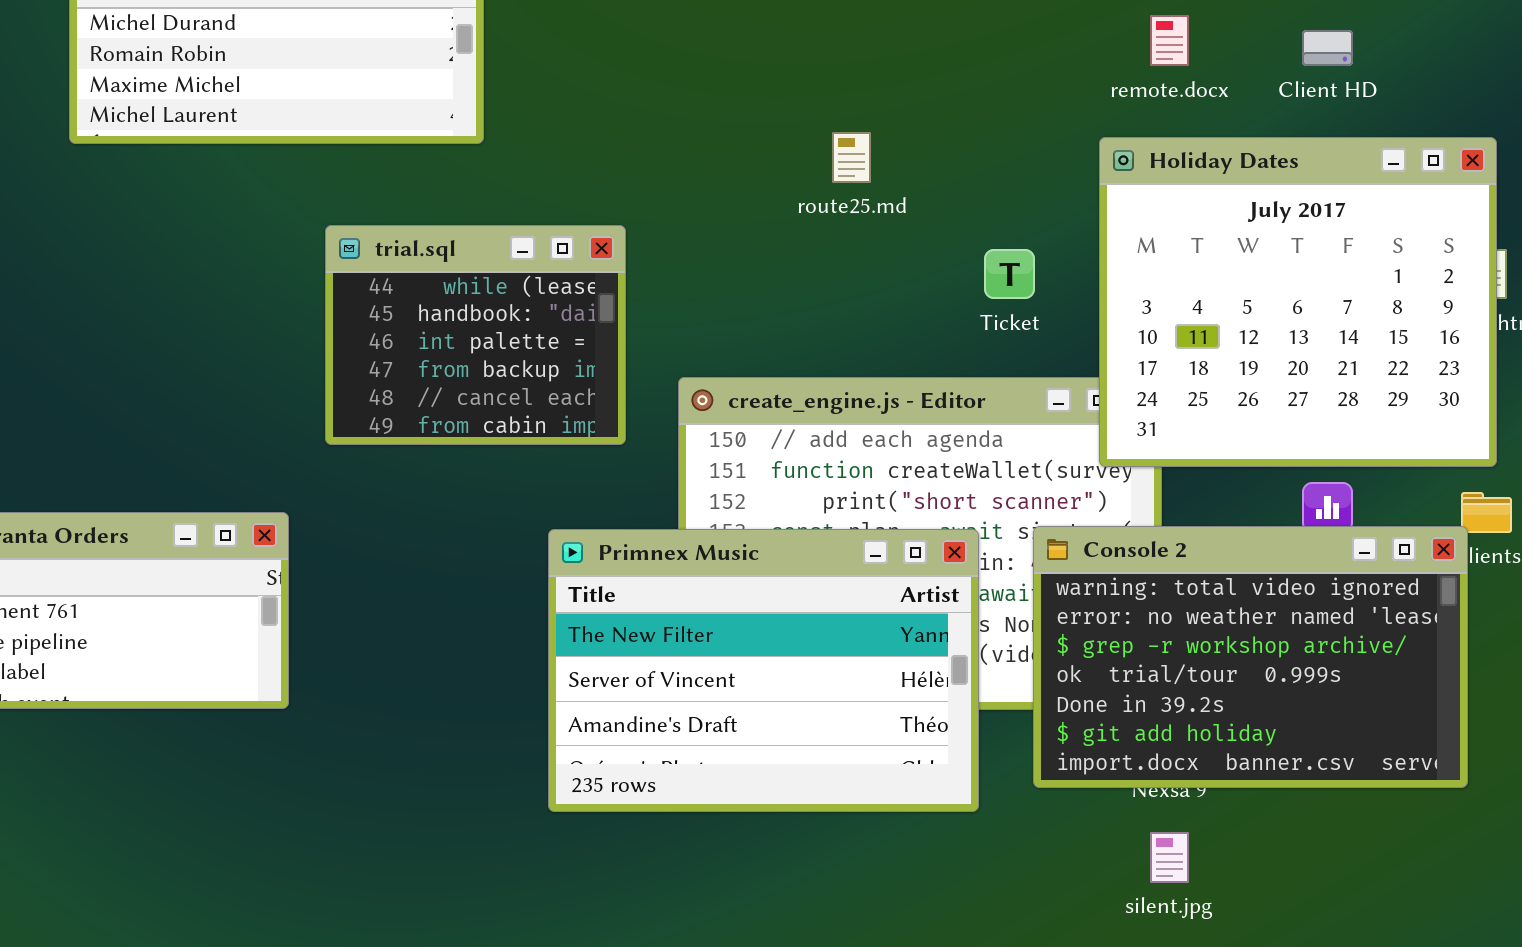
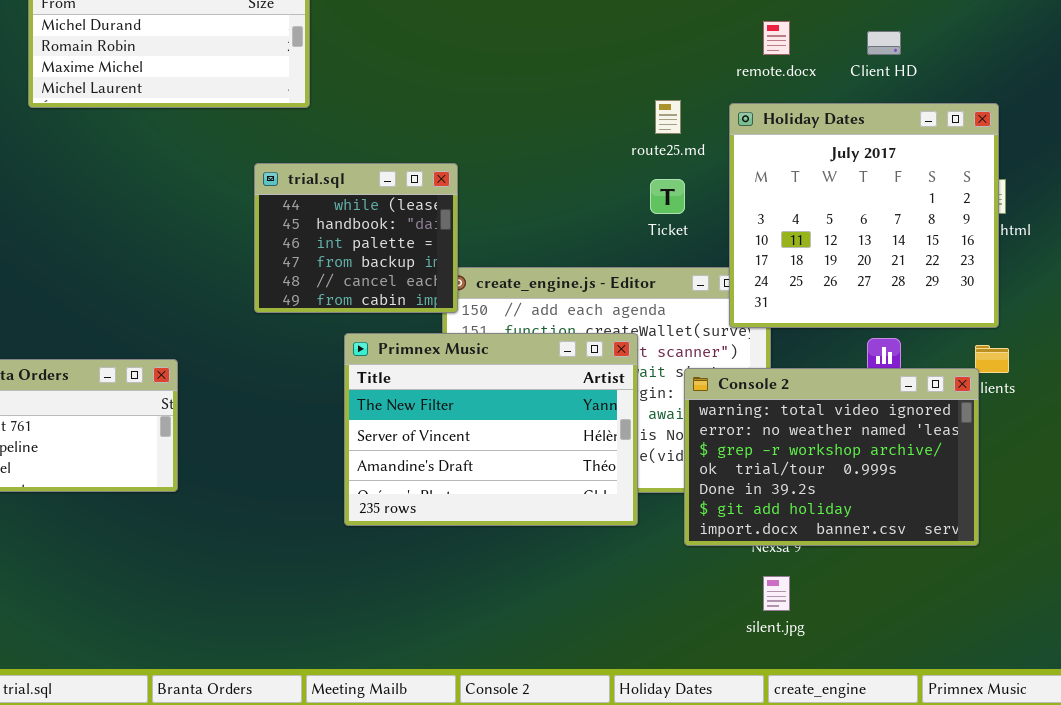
route25.md: [832,132,871,183] -> [655,100,681,134], moved
trial.sql: [325,225,626,445] -> [254,163,458,313], moved
Primnex Music: [548,529,979,812] -> [344,333,638,526], moved

